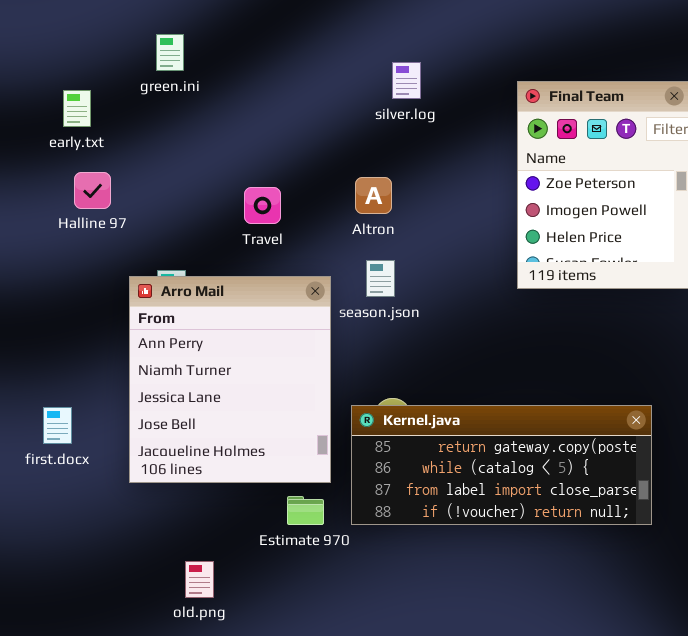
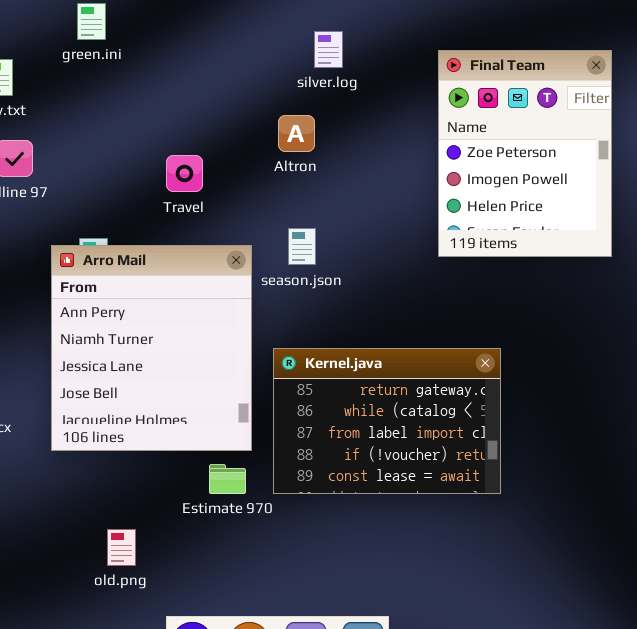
Altron: [355,177,392,214] -> [278,115,315,152], moved
Kernel.java: [351,405,652,525] -> [273,348,501,494], resized

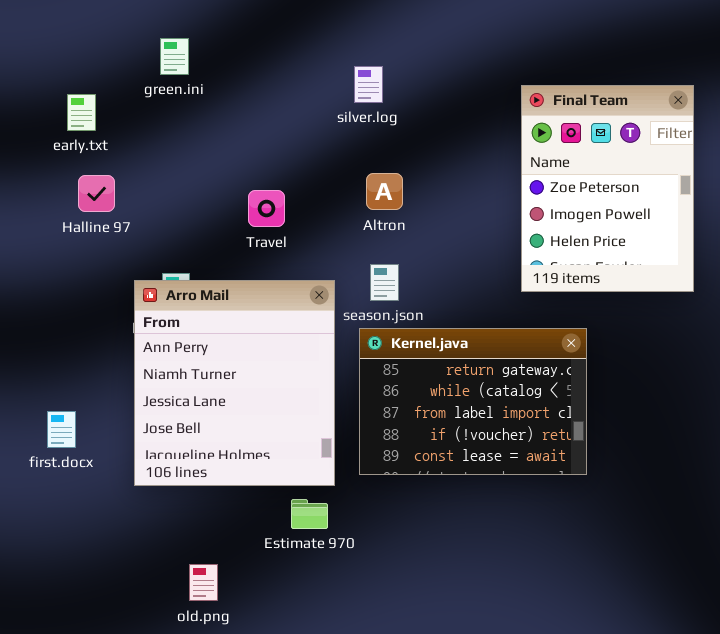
silver.log: [314,31,343,68] -> [354,66,383,103], moved
Altron: [278,115,315,152] -> [366,173,403,210], moved
Kernel.java: [273,348,501,494] -> [359,328,587,475], moved

